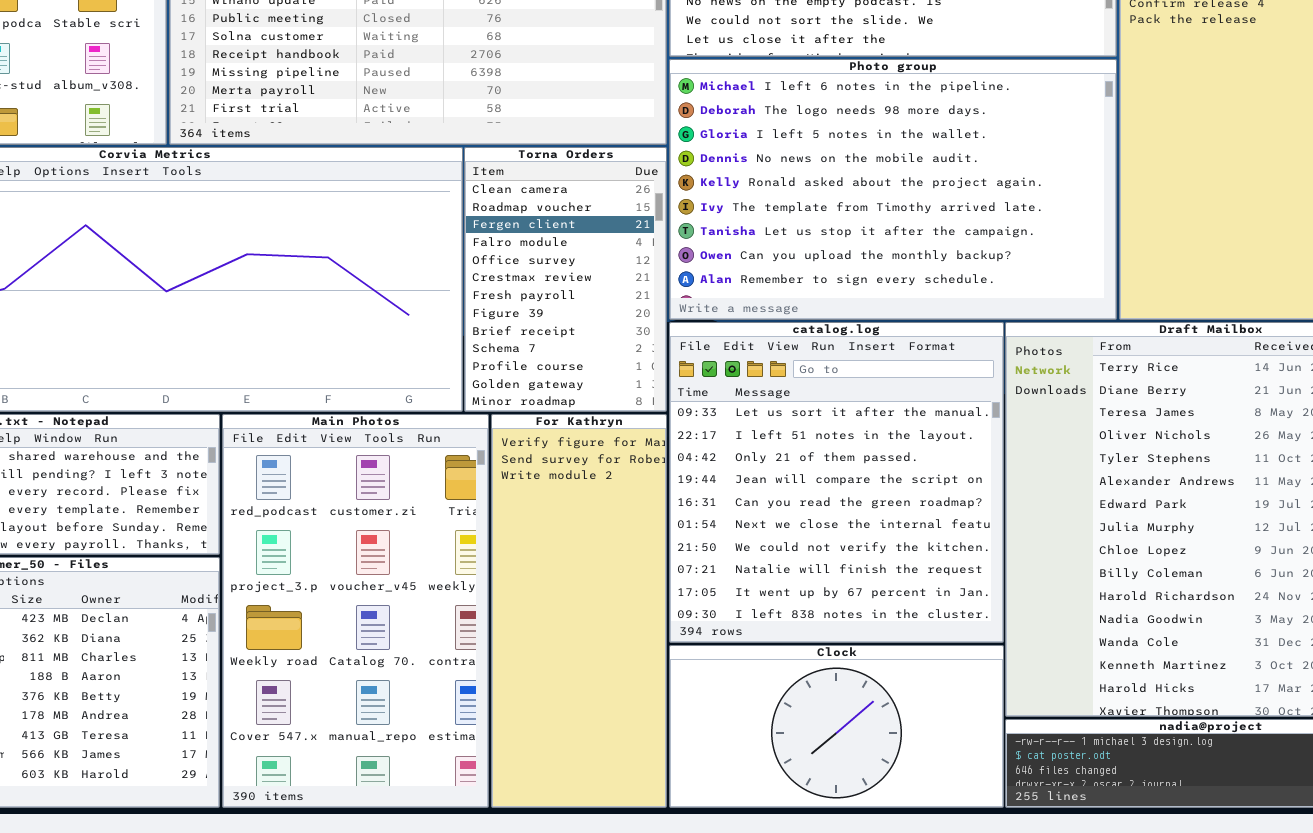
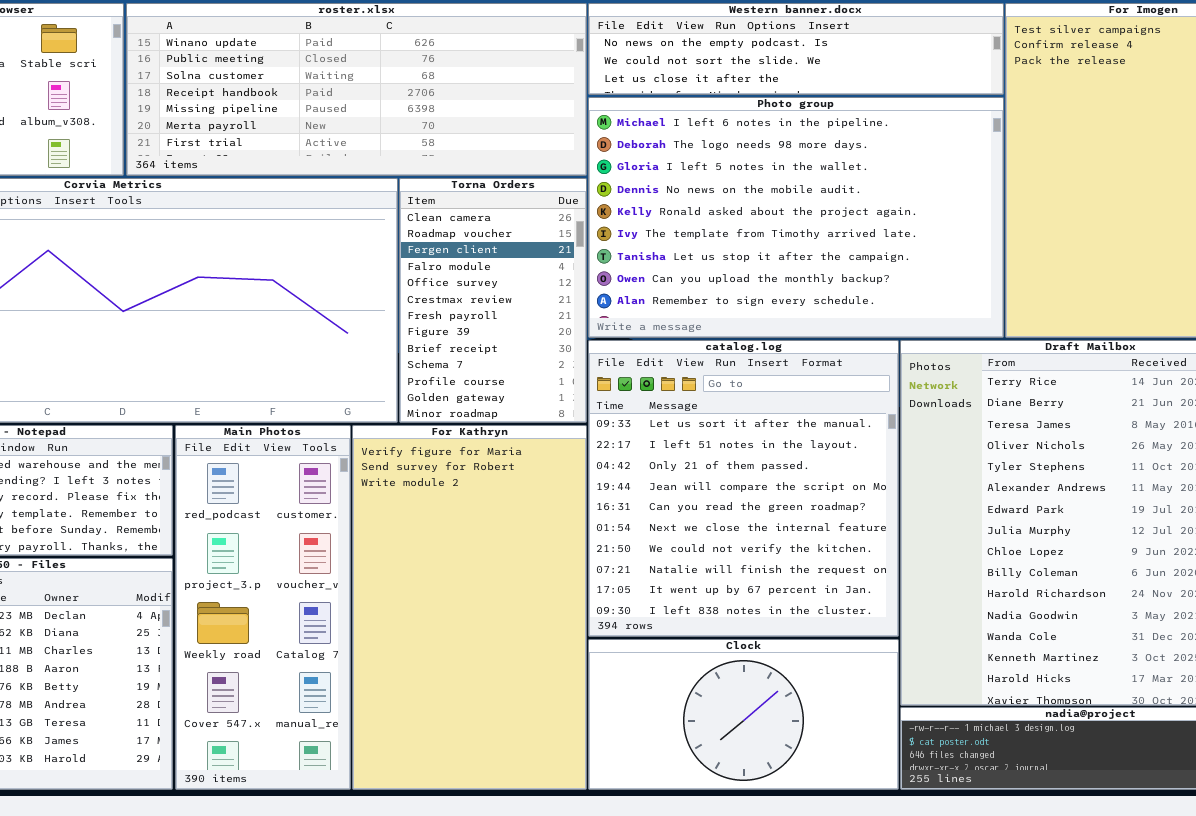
Main Photos: [222,414,489,808] -> [175,425,351,790], resized
For Kathryn: [491,414,667,808] -> [352,425,587,790], resized

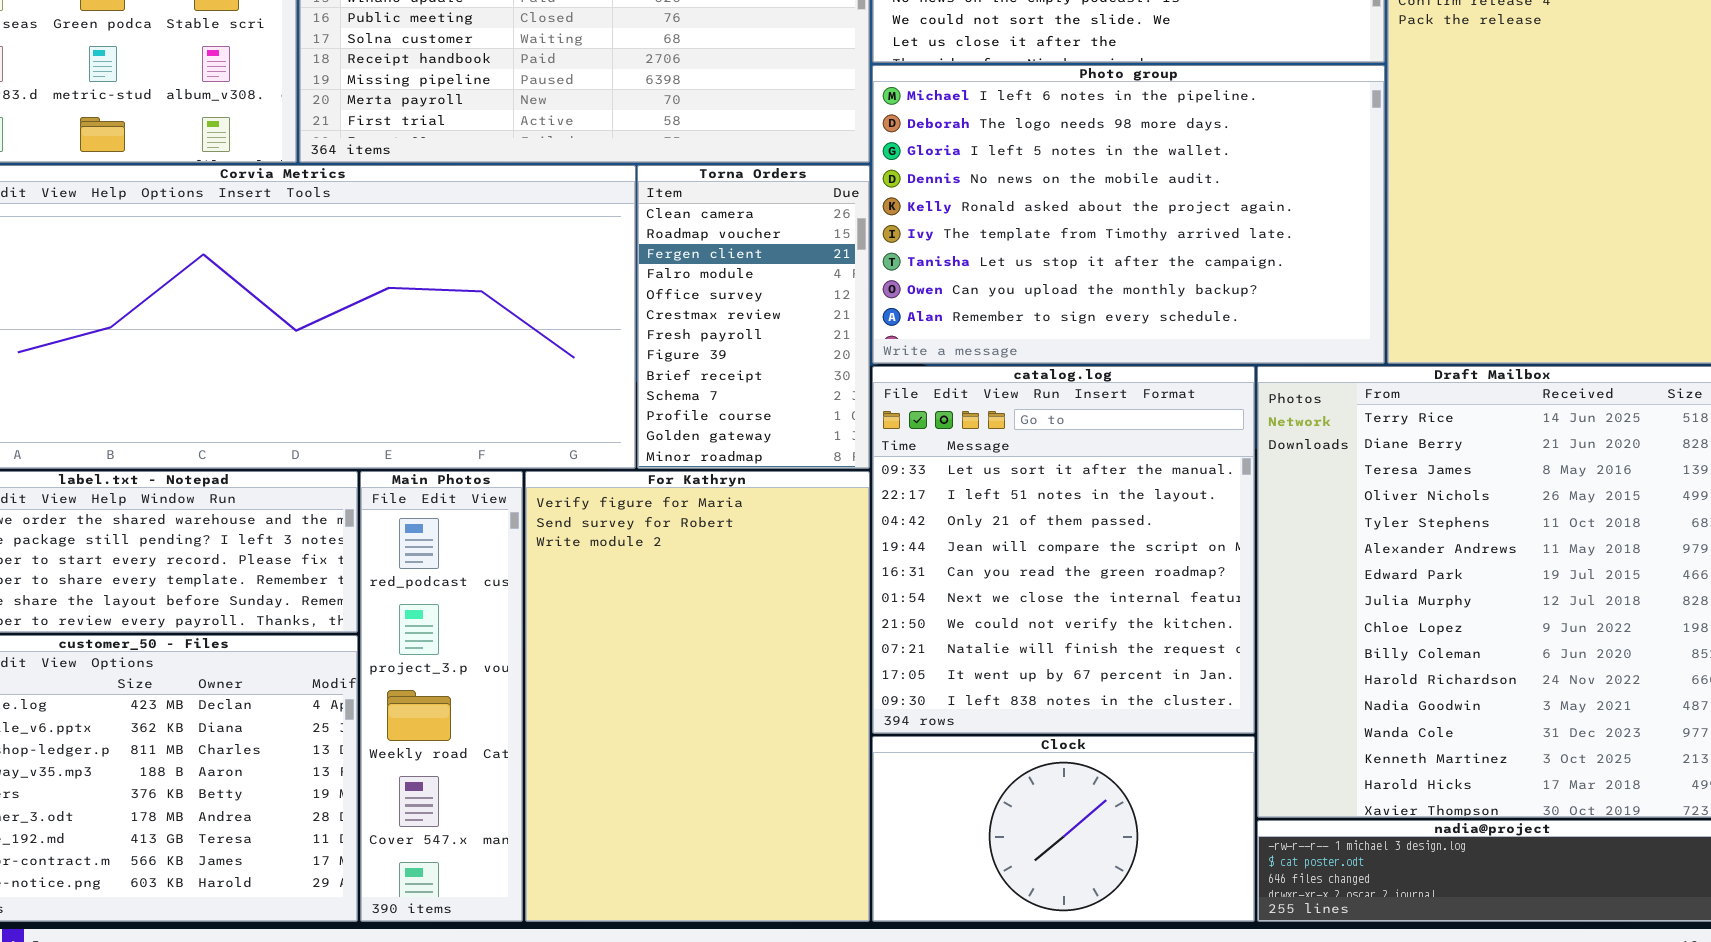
Main Photos: [175,425,351,790] -> [360,471,523,922], resized
For Kathryn: [352,425,587,790] -> [525,471,870,922], resized

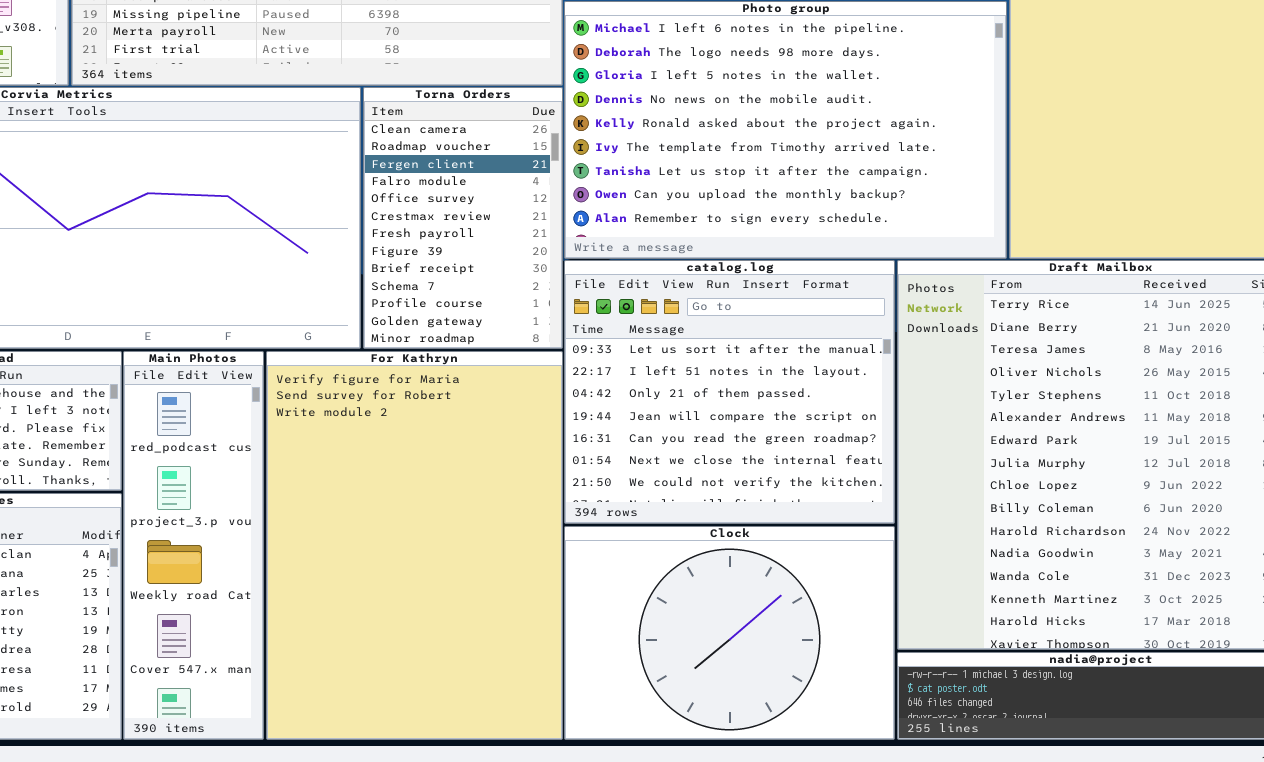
catalog.log: [872,366,1255,734] -> [564,260,895,524], resized
Clock: [872,736,1255,922] -> [564,526,895,740], resized

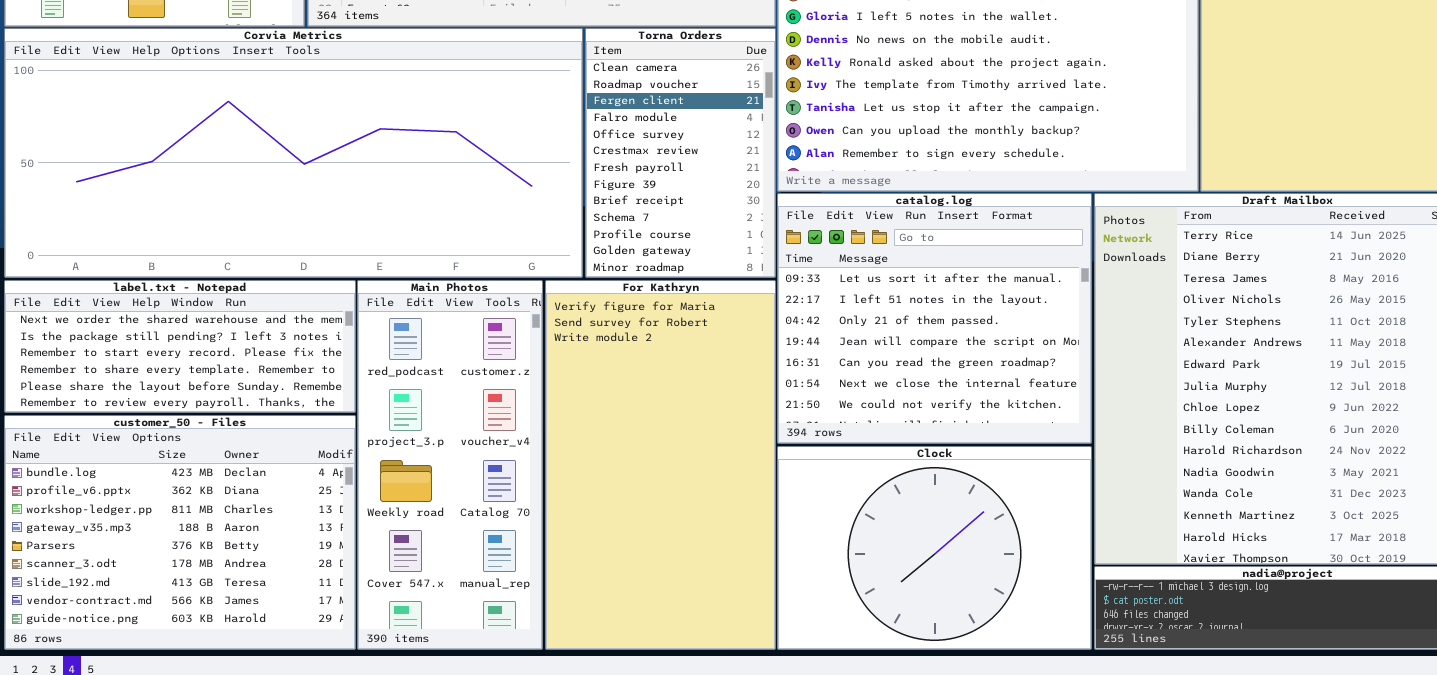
Main Photos: [123,351,264,740] -> [357,280,543,650], resized
For Kathryn: [266,351,563,740] -> [545,280,776,650], resized

